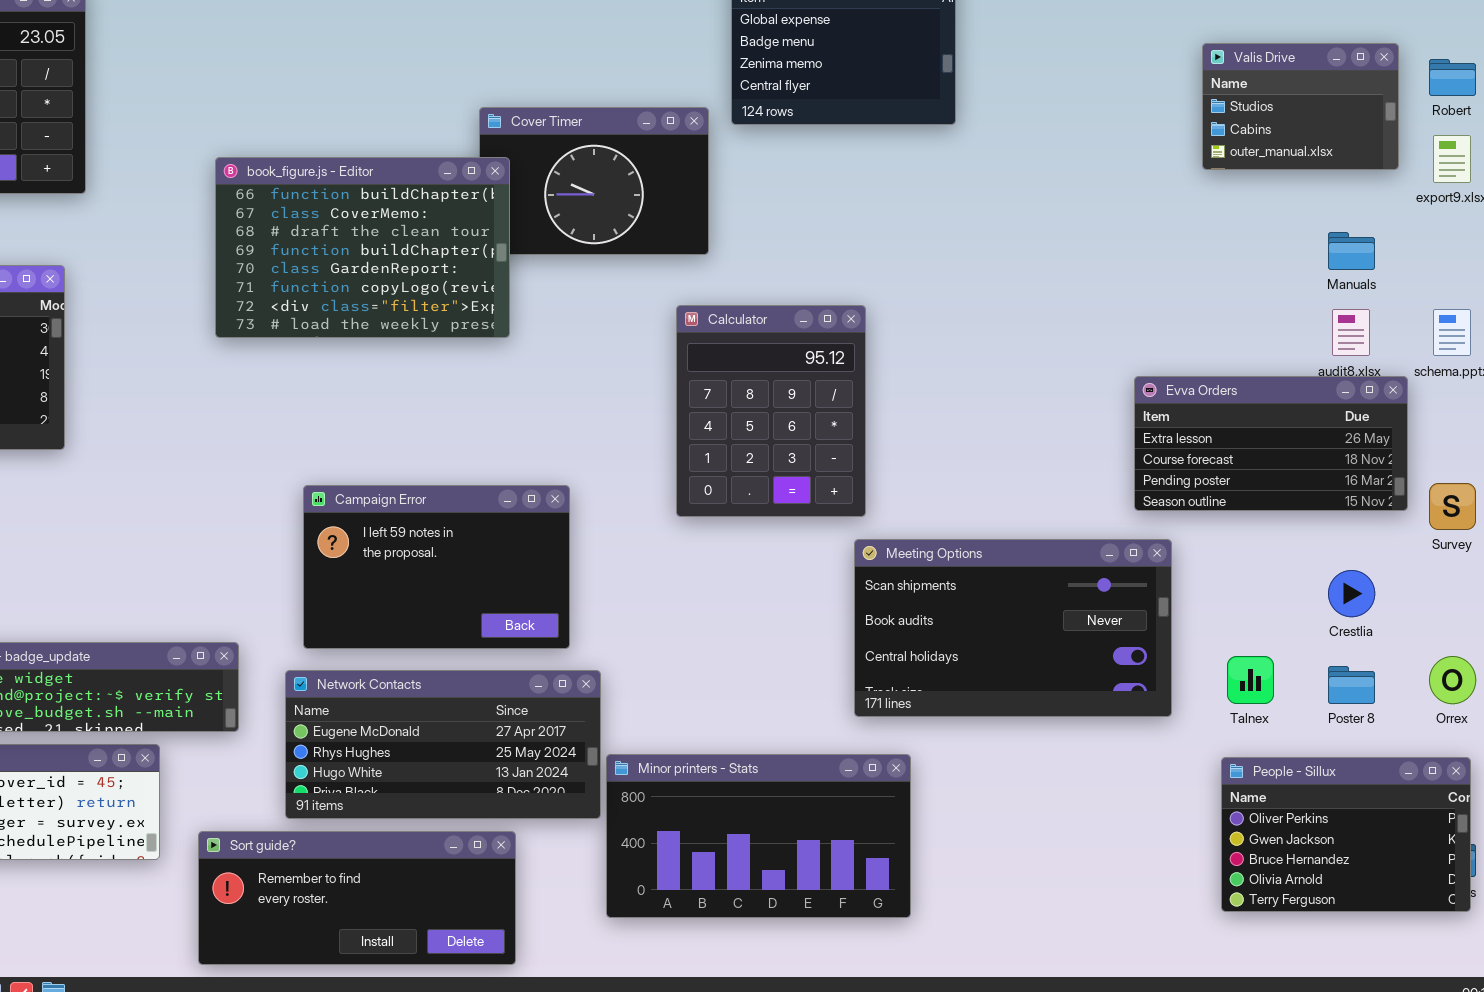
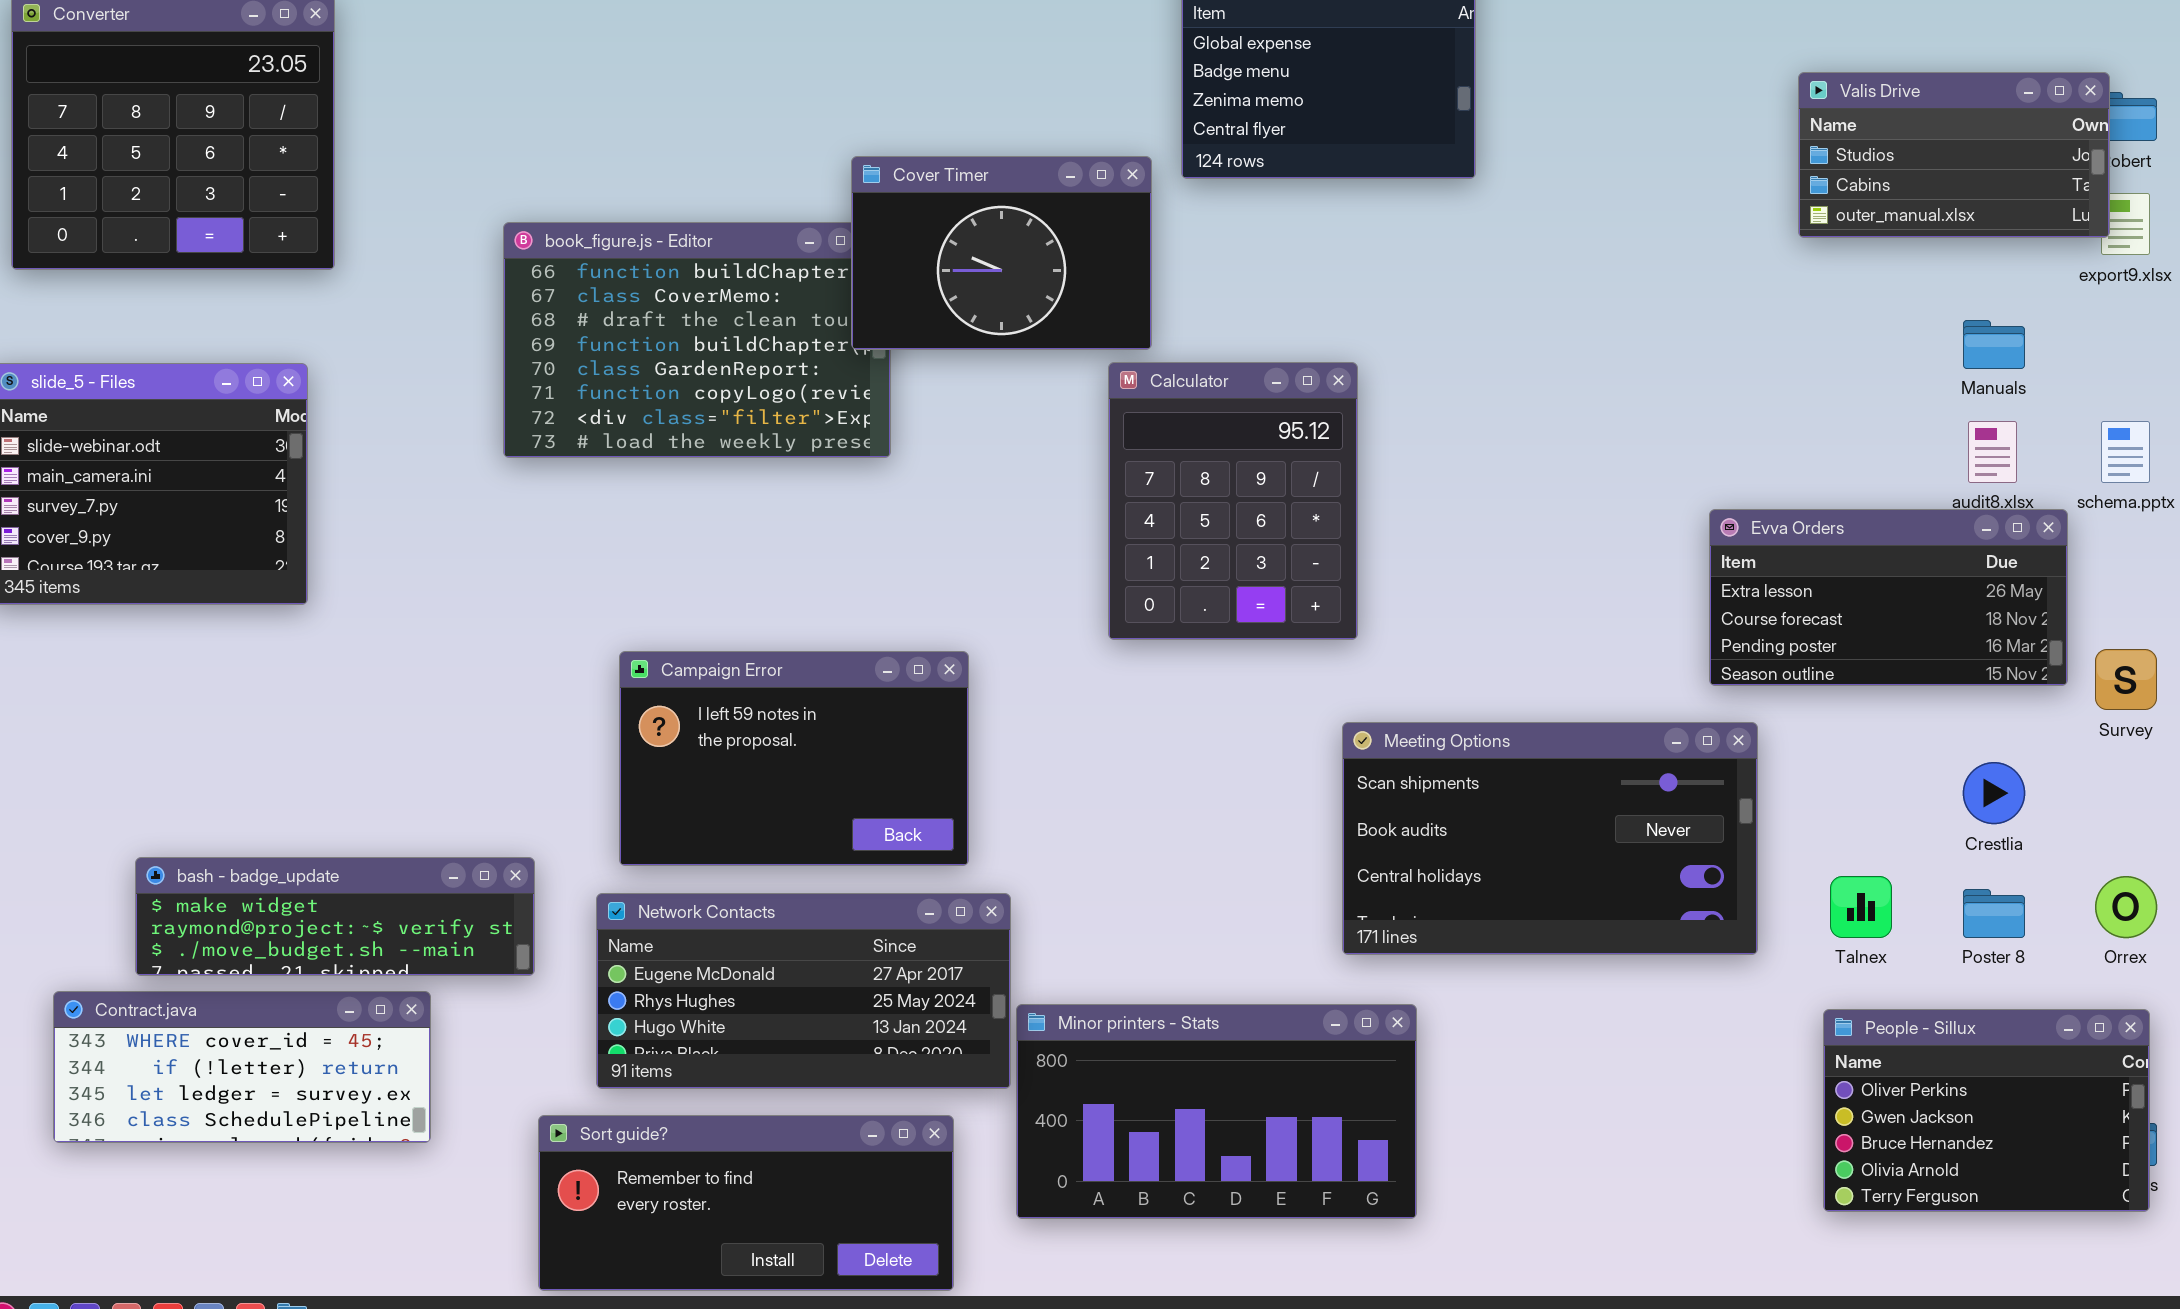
Valis Drive: [1202,43,1399,170] -> [1798,72,2110,238], resized
Cover Timer: [479,107,709,255] -> [851,156,1152,350], raised
Calculator: [676,305,866,517] -> [1108,362,1358,640], moved
Sort guide?: [198,831,516,965] -> [538,1115,954,1291], moved

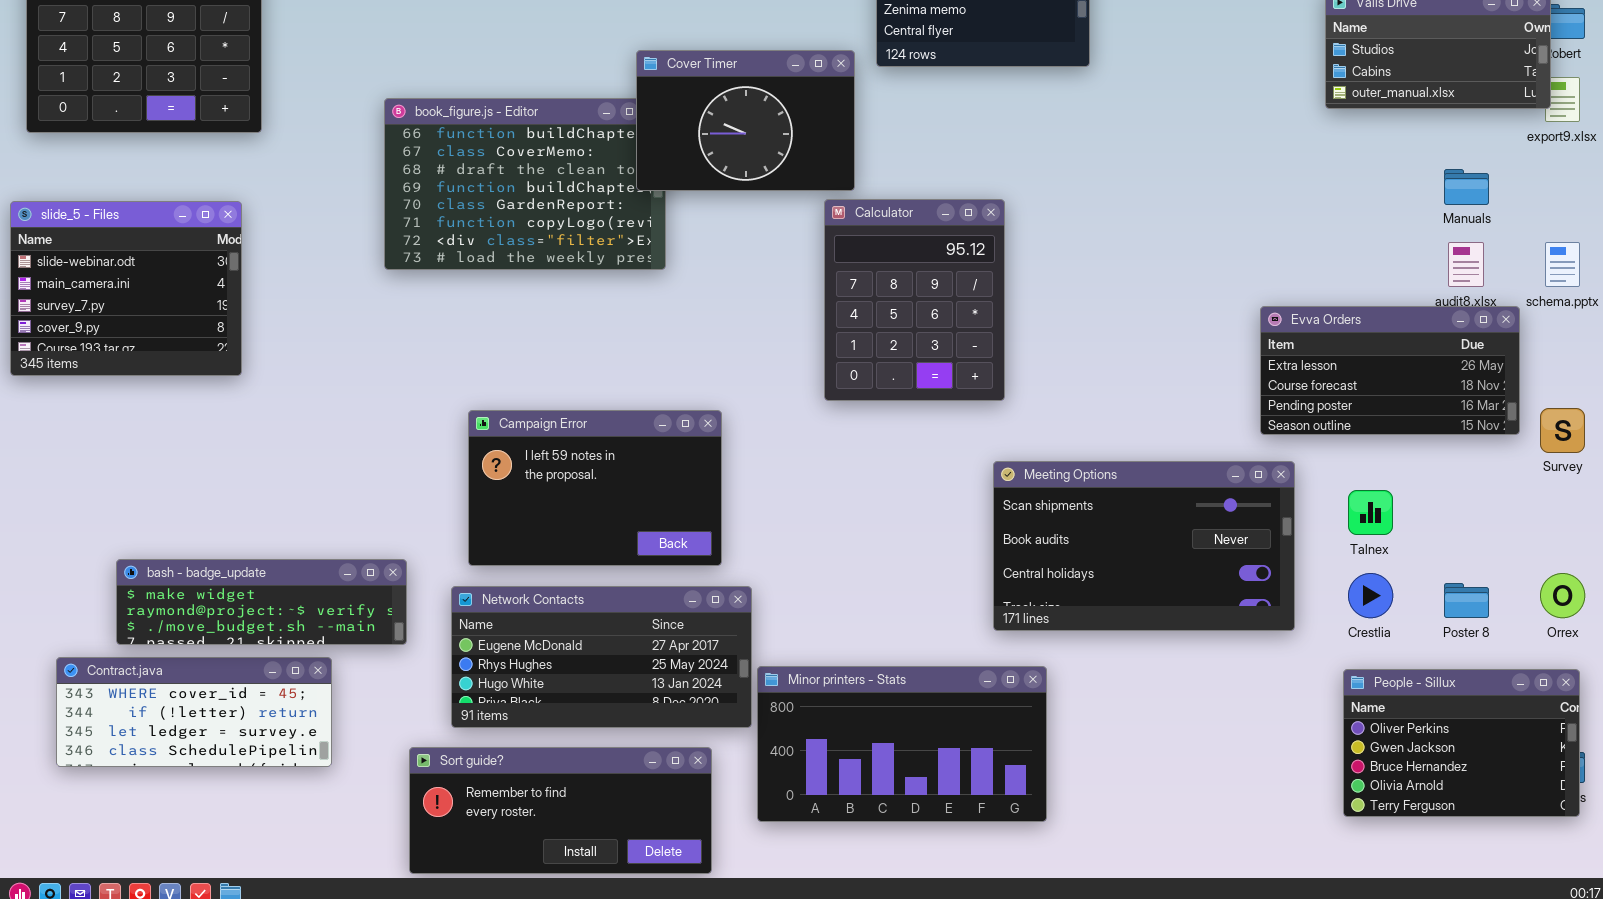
Crestlia: [1963,762,2025,824] -> [1348,573,1393,618], moved
Talnex: [1830,876,1892,938] -> [1348,490,1393,535], moved

